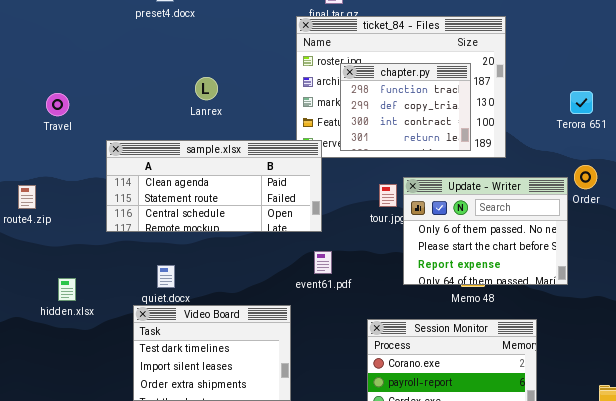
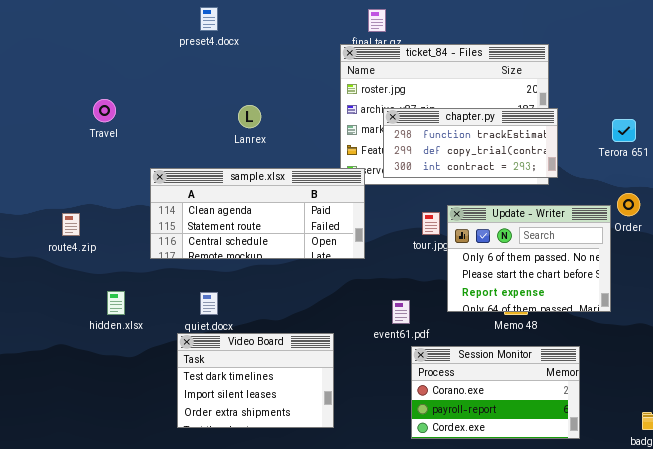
chapter.py: [340,63,471,151] -> [383,108,558,178], resized
Travel: [46,93,69,116] -> [93,99,116,122], moved
event61.pdf: [314,251,332,274] -> [392,300,410,324], moved
hidden.xlsx: [58,278,76,301] -> [107,291,125,315], moved

